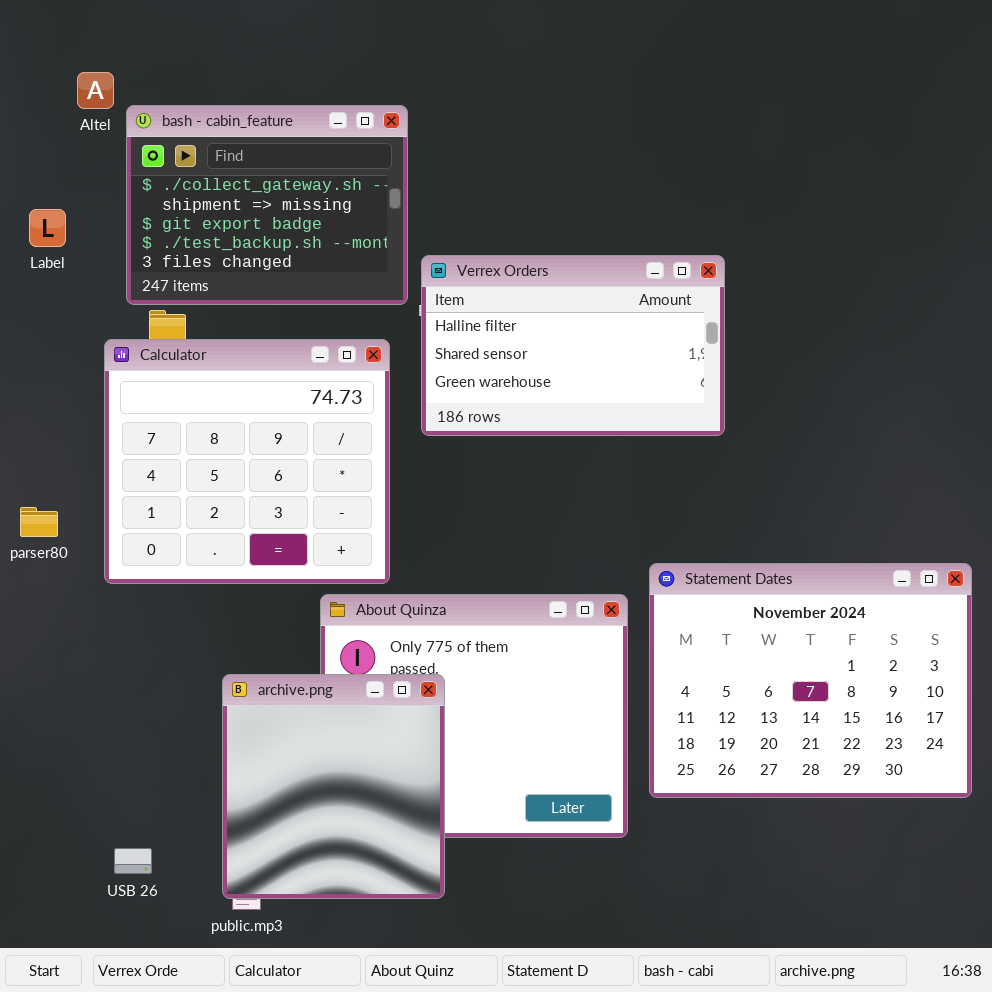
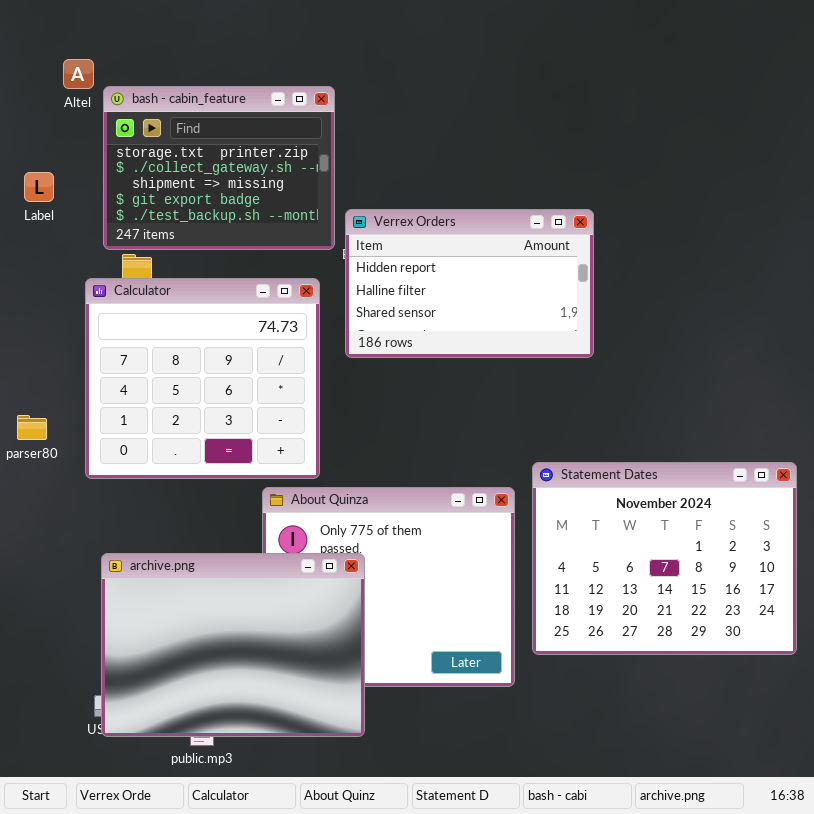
bash - cabin_feature: [126,105,408,305] -> [103,86,335,250], scrolled up 1 row
Verrex Orders: [421,255,725,436] -> [345,209,594,358], scrolled up 1 row
archive.png: [222,674,445,899] -> [101,553,365,737], resized

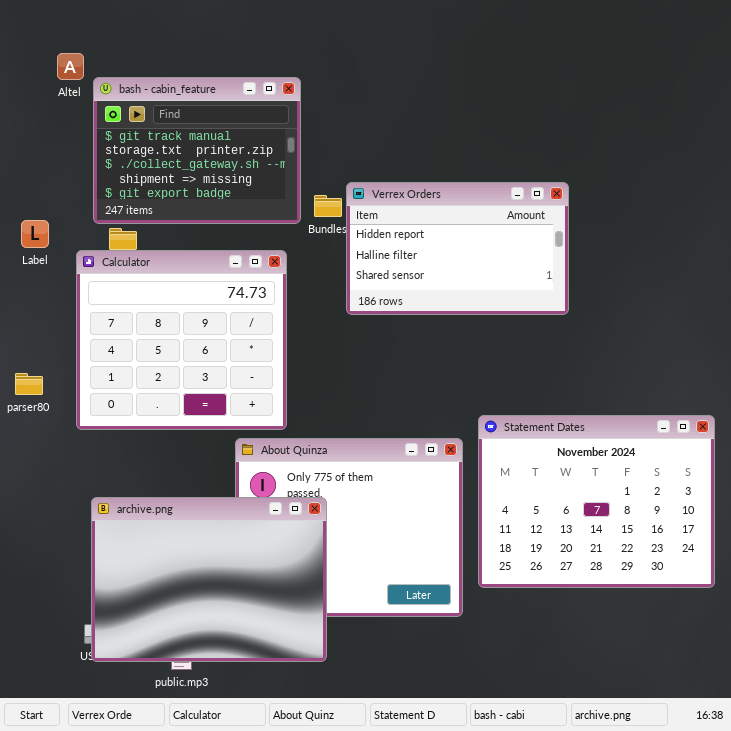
bash - cabin_feature: [103,86,335,250] -> [93,77,301,224], scrolled up 1 row
Label: [24,172,54,202] -> [21,220,49,248], moved
Verrex Orders: [345,209,594,358] -> [346,182,569,315], moved

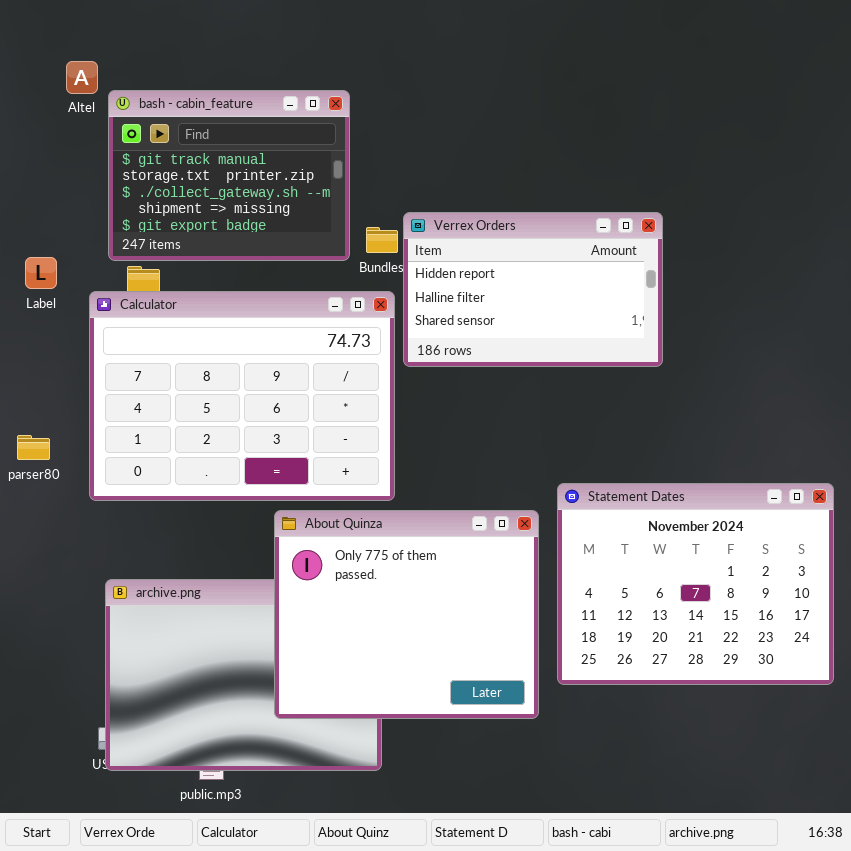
Calculator: [76,250,287,430] -> [89,291,395,501], resized
About Quinza: [235,438,463,617] -> [274,510,539,719], raised

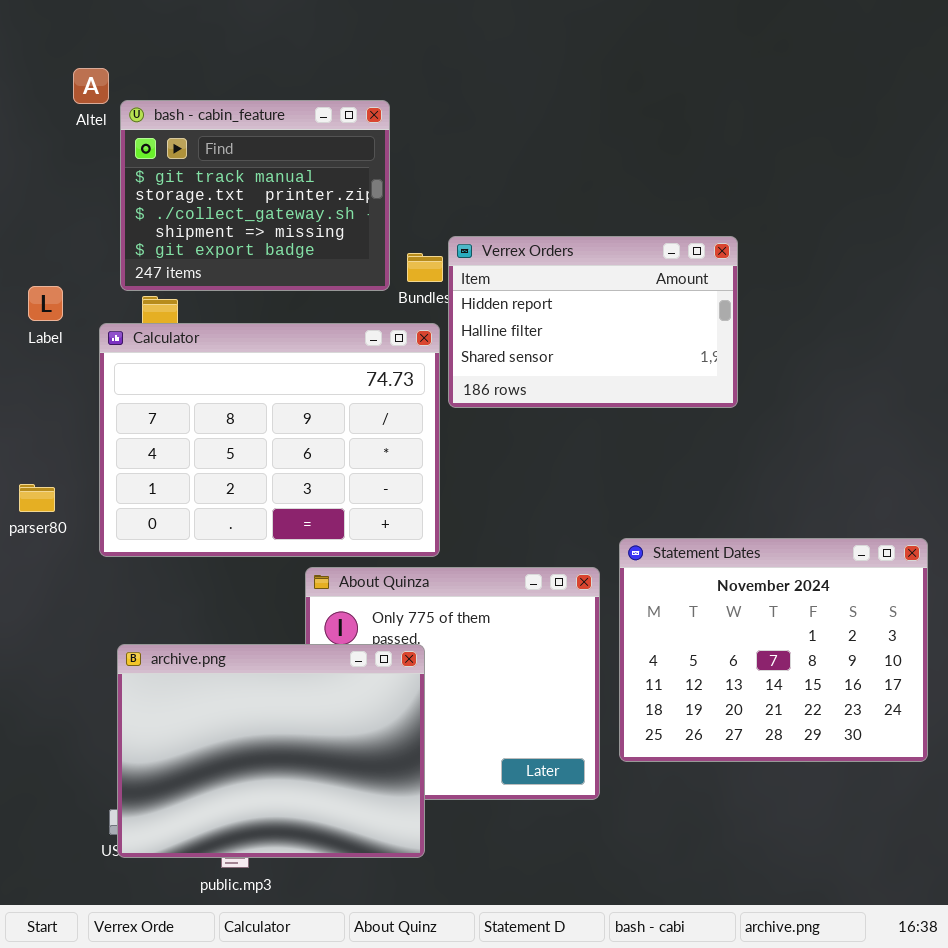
archive.png: [105,579,382,771] -> [117,644,425,858], raised

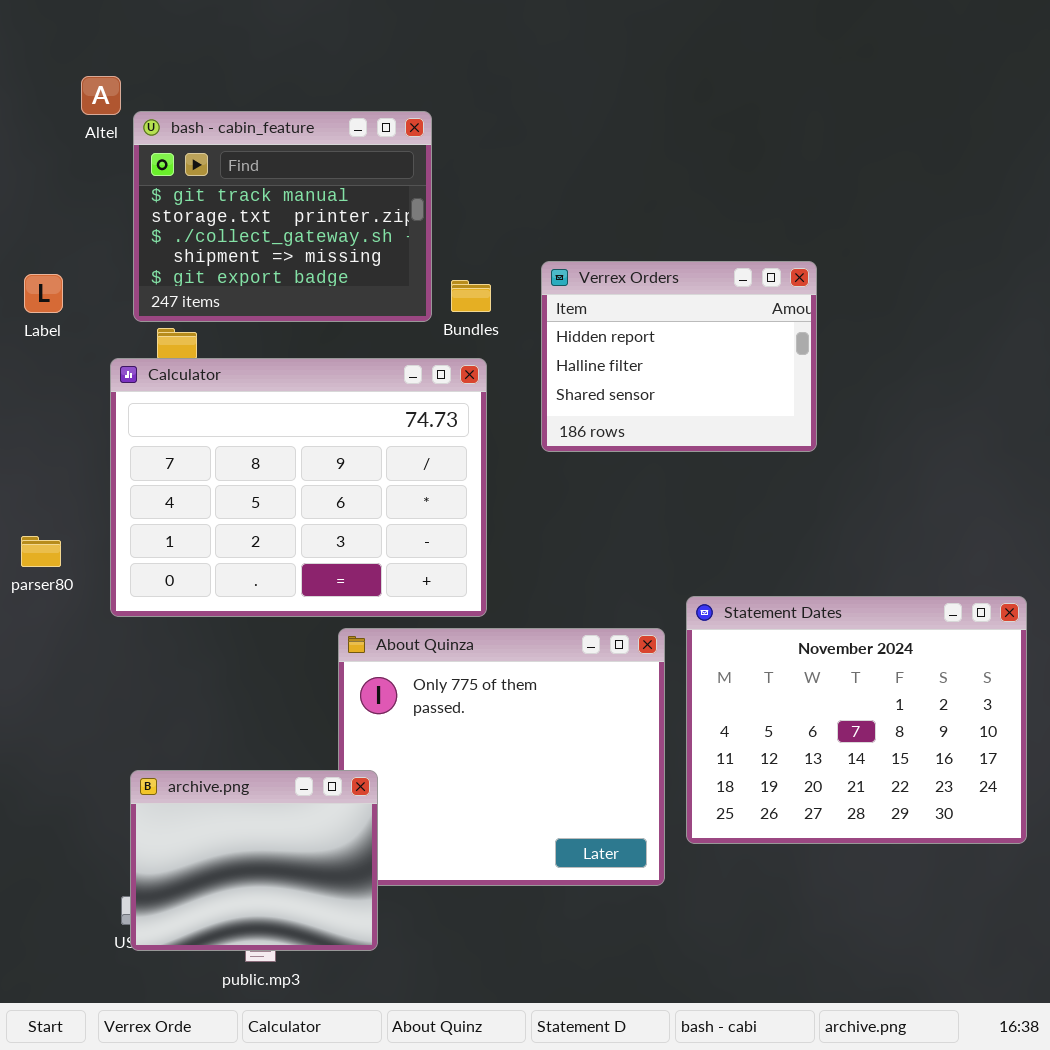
Verrex Orders: [448,236,738,408] -> [541,261,817,452], resized
Label: [28,286,63,321] -> [24,274,63,313], moved
archive.png: [117,644,425,858] -> [130,770,378,951], resized

